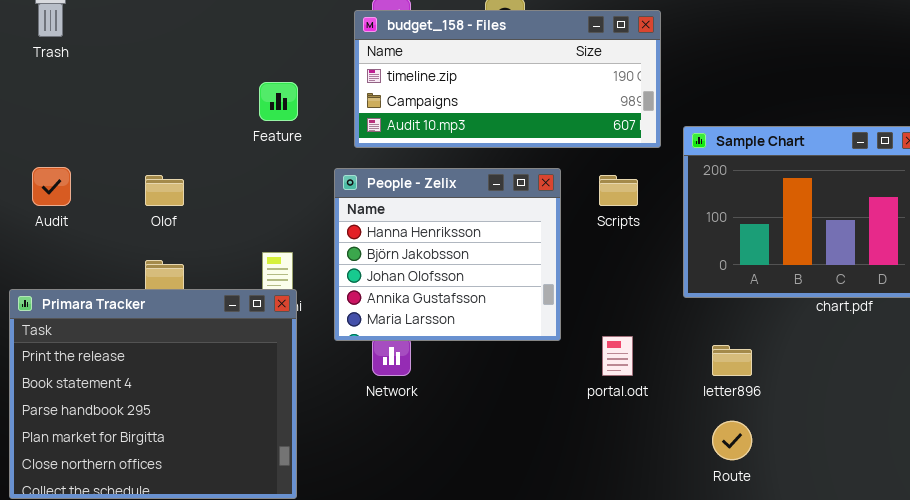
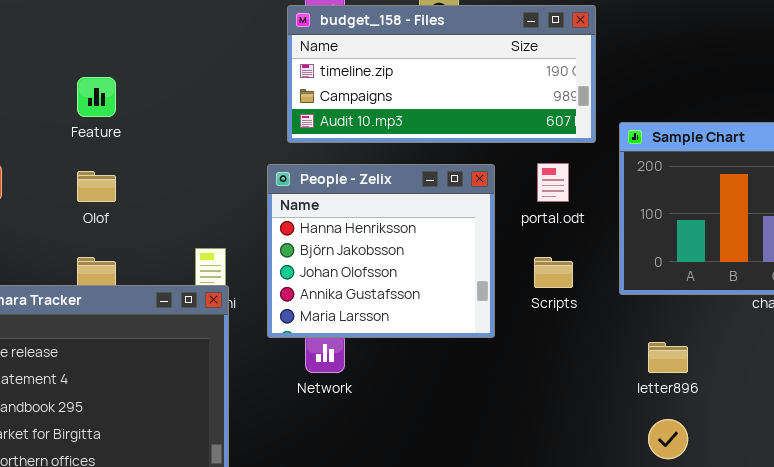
Feature: [259,82,298,121] -> [77,77,116,117], moved
Scripts: [599,175,638,206] -> [534,257,573,288], moved
portal.odt: [602,336,633,376] -> [537,163,569,202], moved

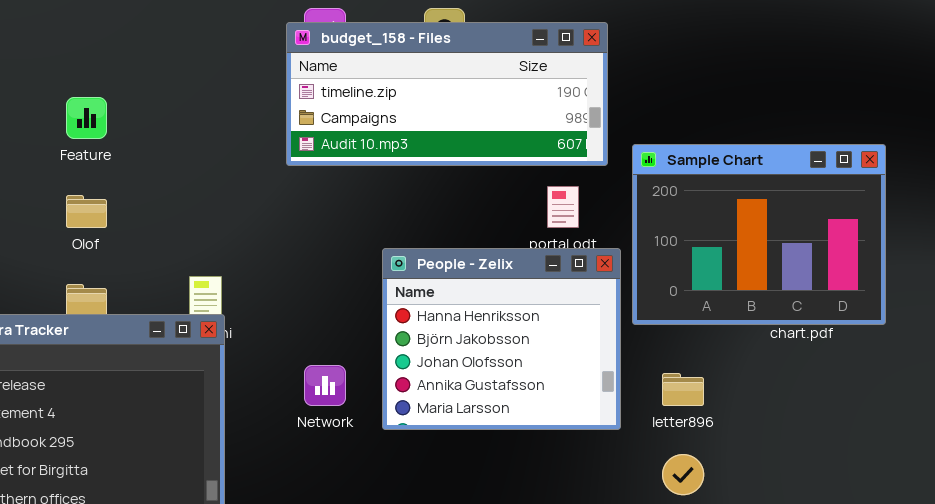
People - Zelix: [267,164,495,338] -> [382,248,621,430], moved

